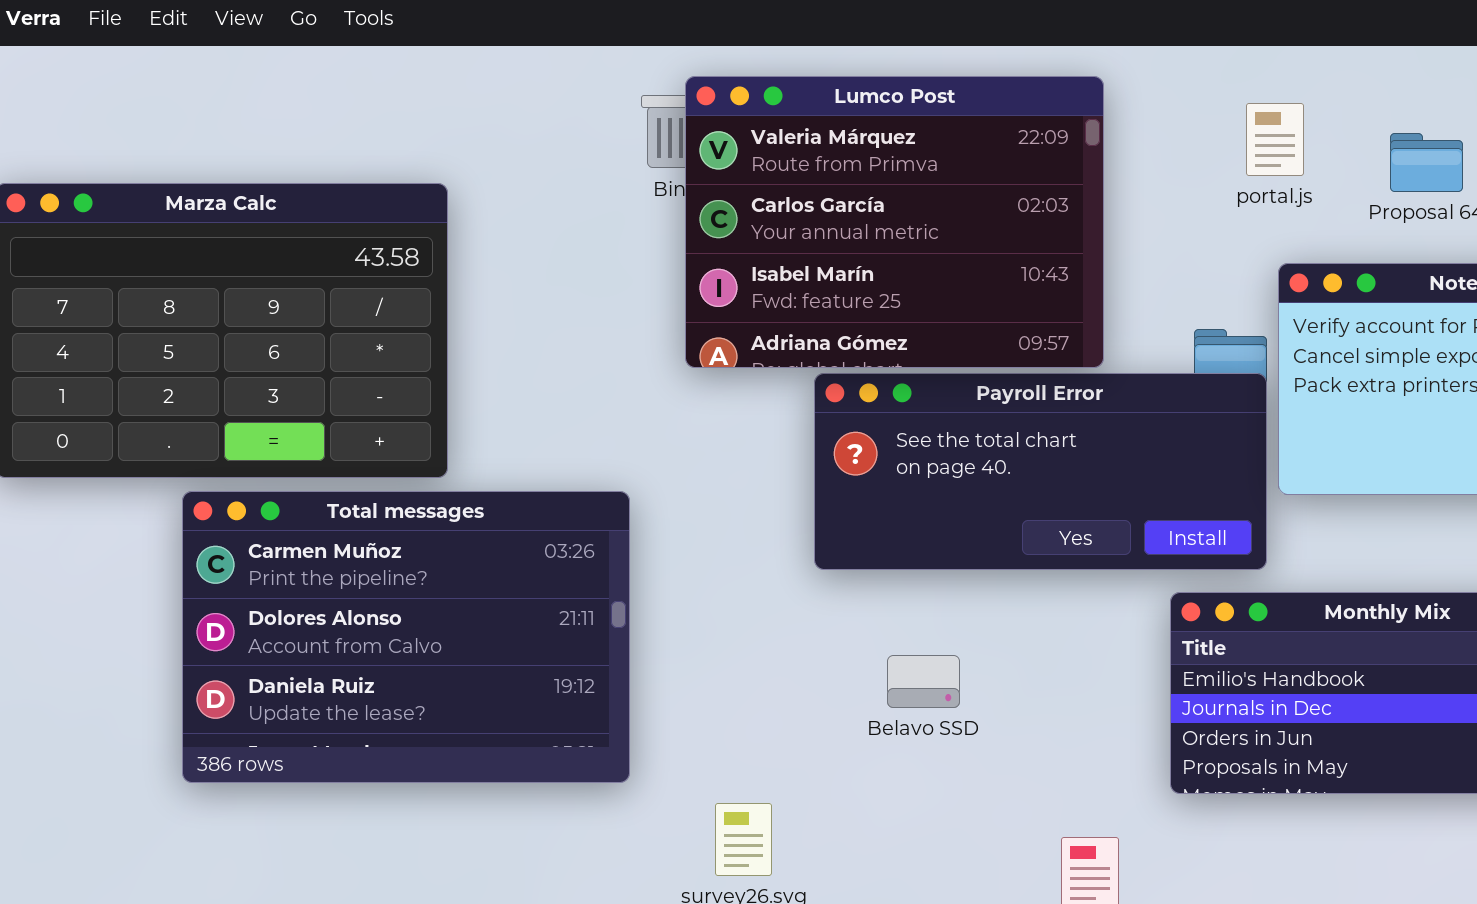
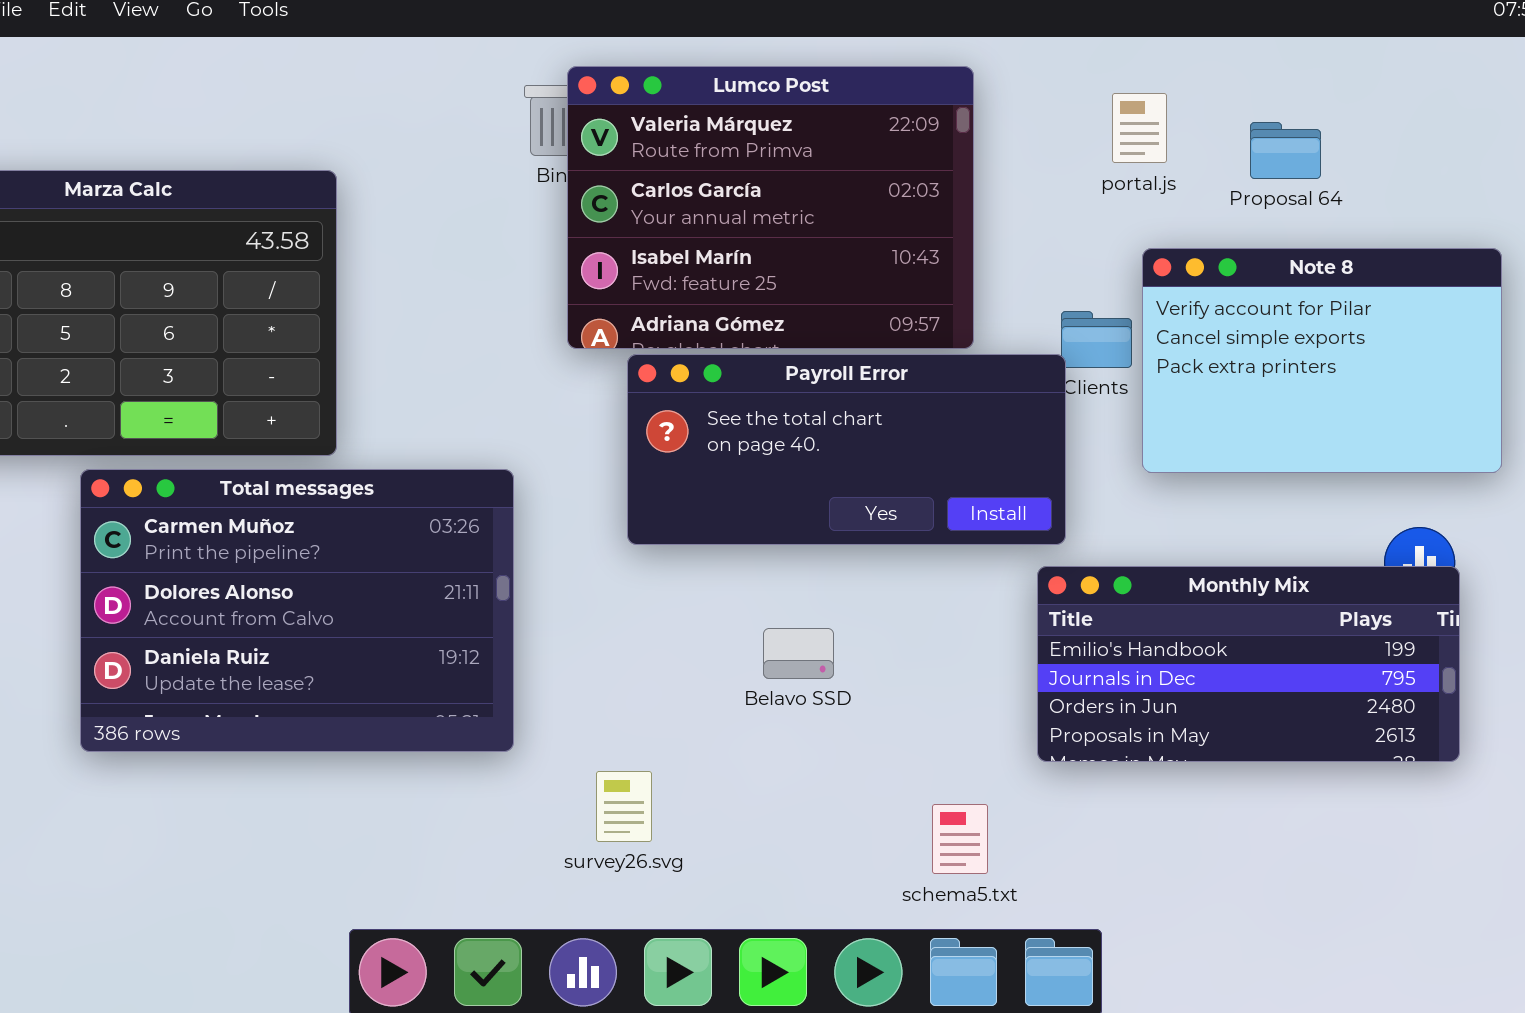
Payroll Error: [814,373,1267,570] -> [627,354,1066,545], moved

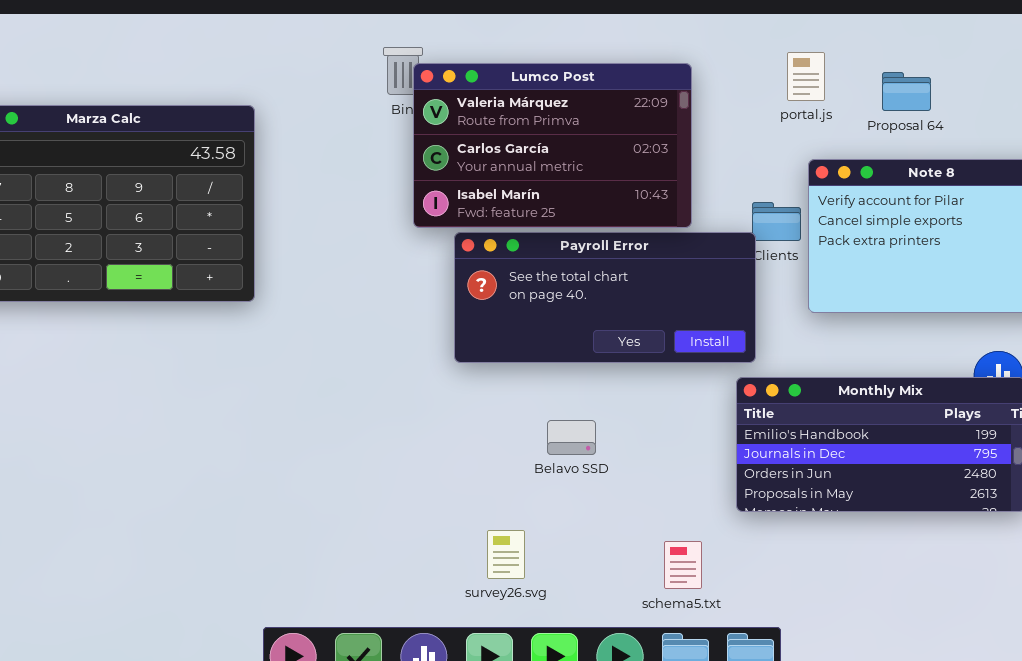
Lumco Post: [567,66,974,349] -> [413,63,692,228], resized
Total messages: [80,469,514,752] -> none, closed
survey26.svg: [596,771,652,842] -> [487,530,525,579], moved

